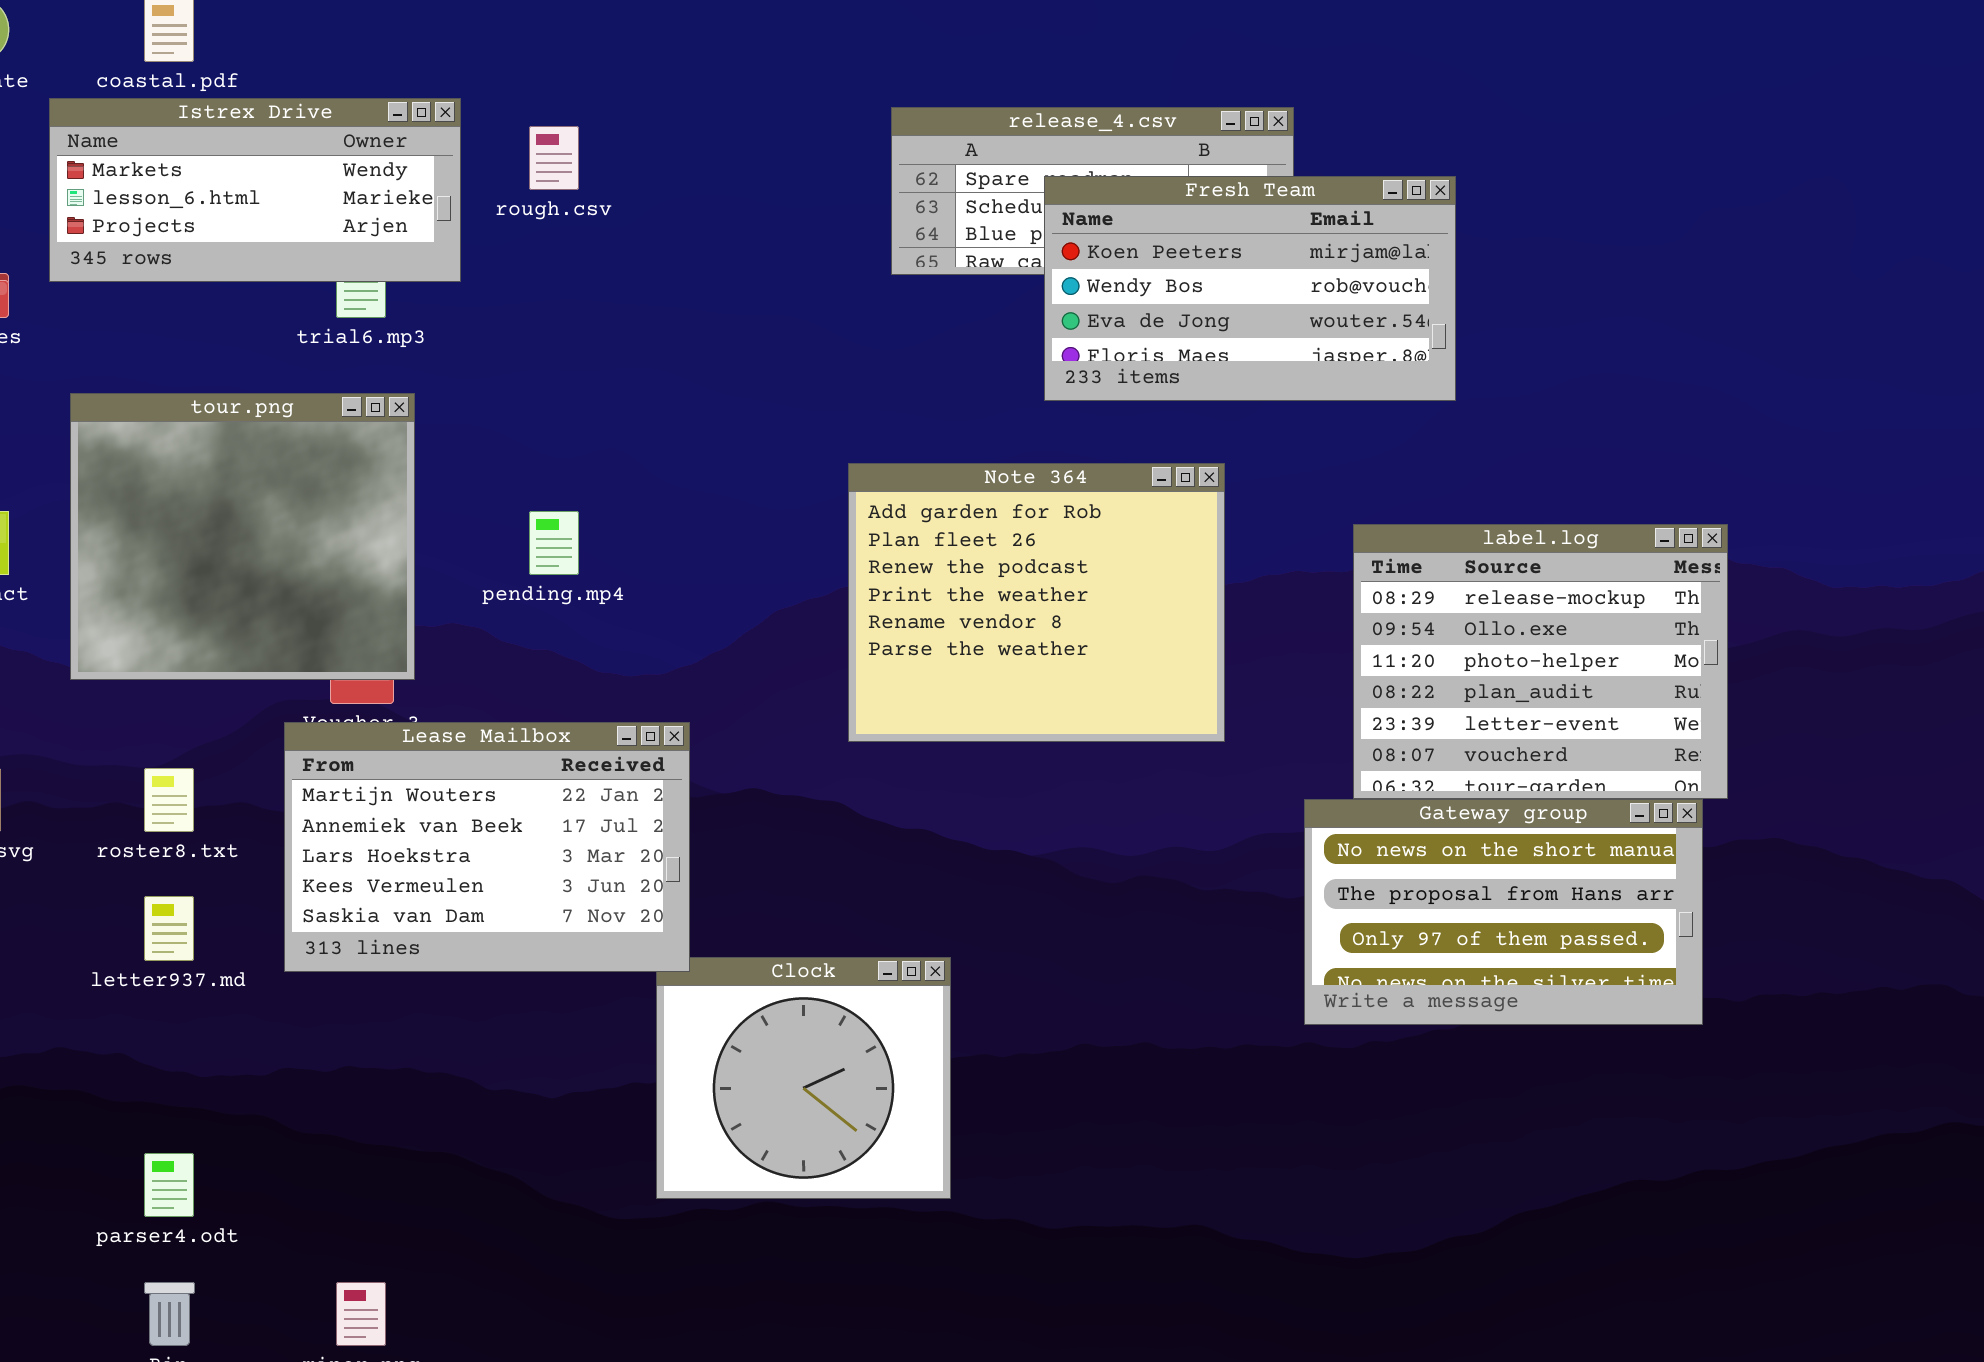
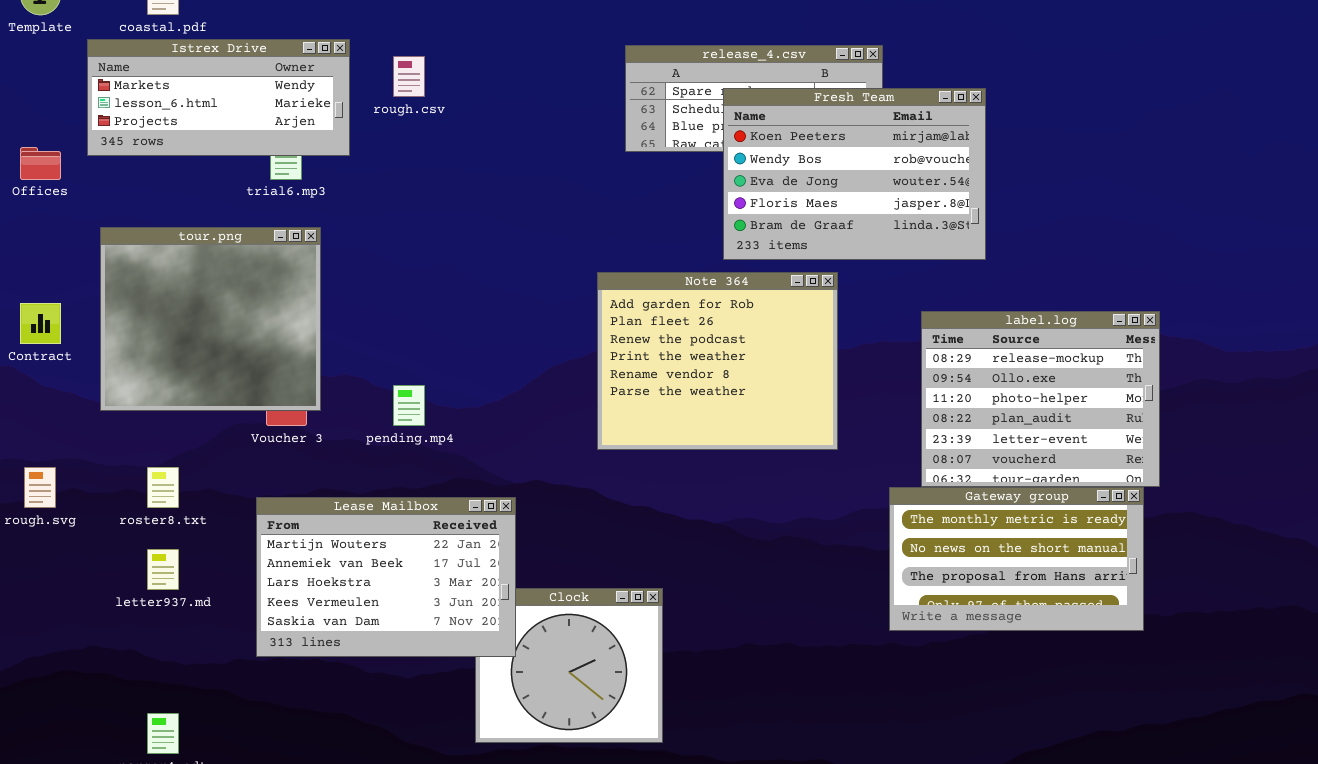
Fresh Team: [1044,176,1456,401] -> [723,88,986,260], resized
pending.mp4: [529,511,579,575] -> [393,385,425,426], moved
Lease Mailbox: [284,722,690,972] -> [256,497,516,657], moved
Gateway group: [1304,799,1703,1025] -> [889,487,1144,631], scrolled up 1 row

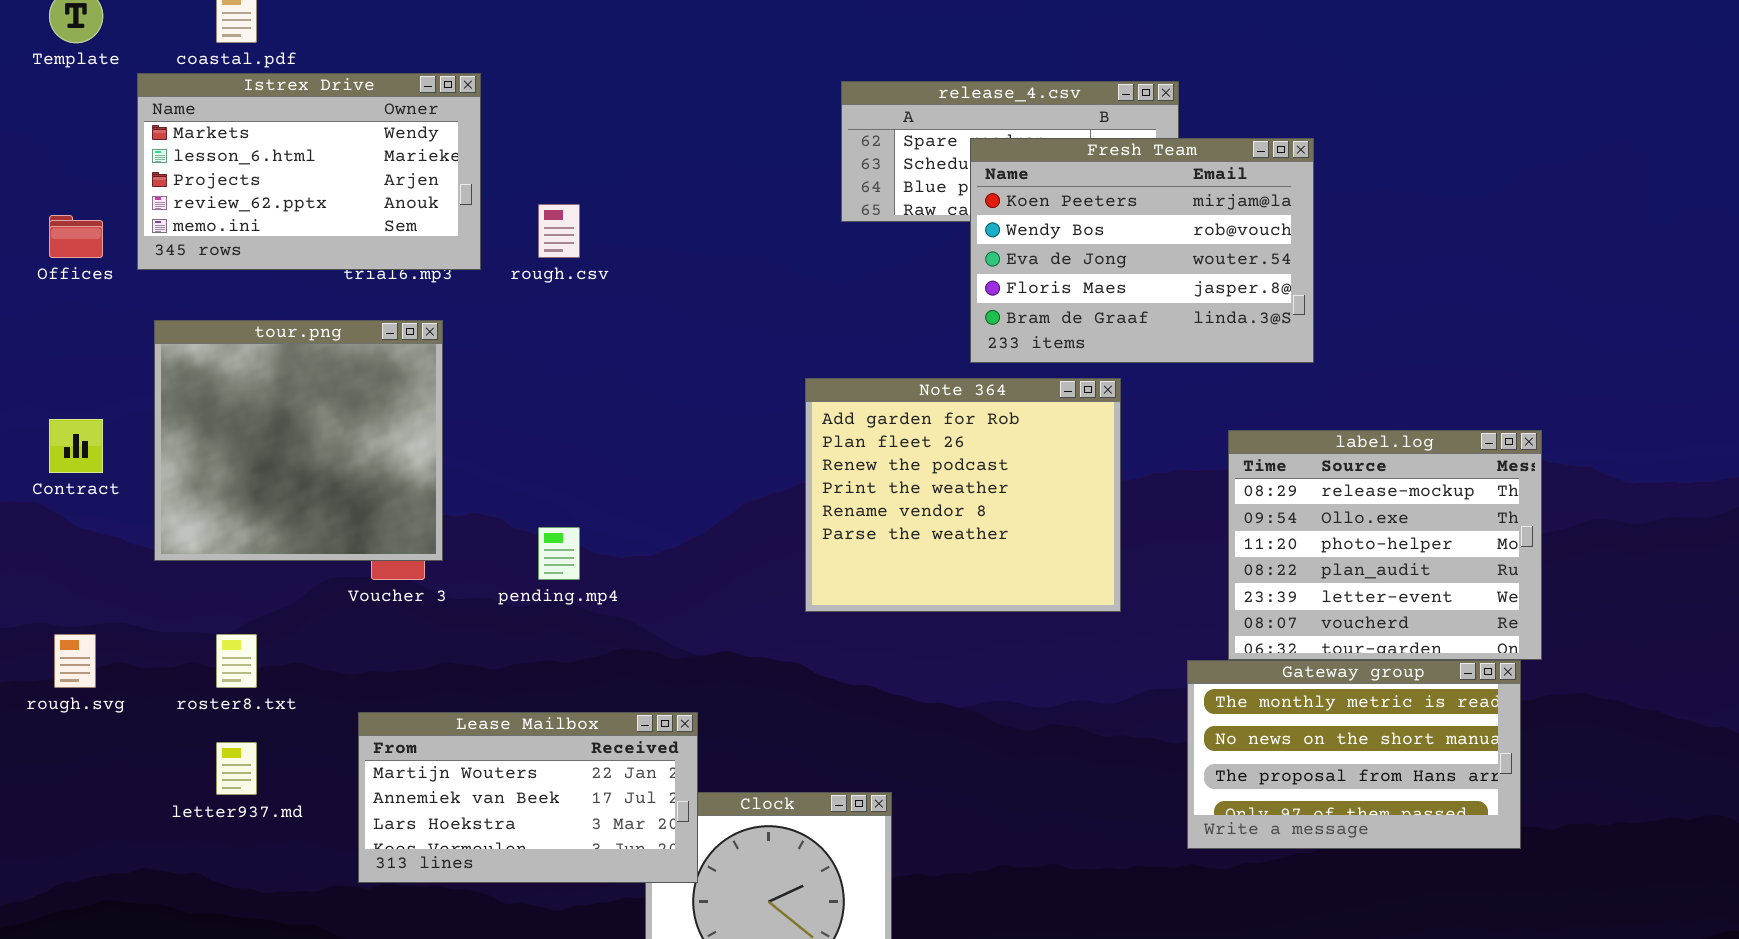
Istrex Drive: [87,39,350,156] -> [137,73,481,270], resized
rough.csv: [393,56,425,97] -> [538,204,580,258], moved
Lease Mailbox: [256,497,516,657] -> [358,712,698,883], resized

